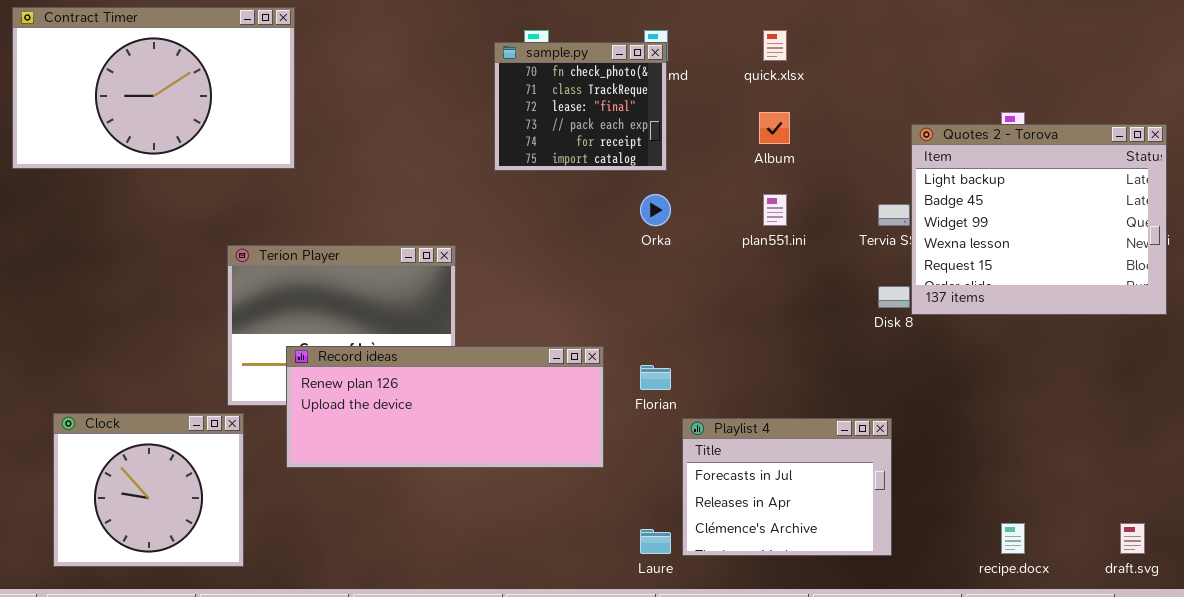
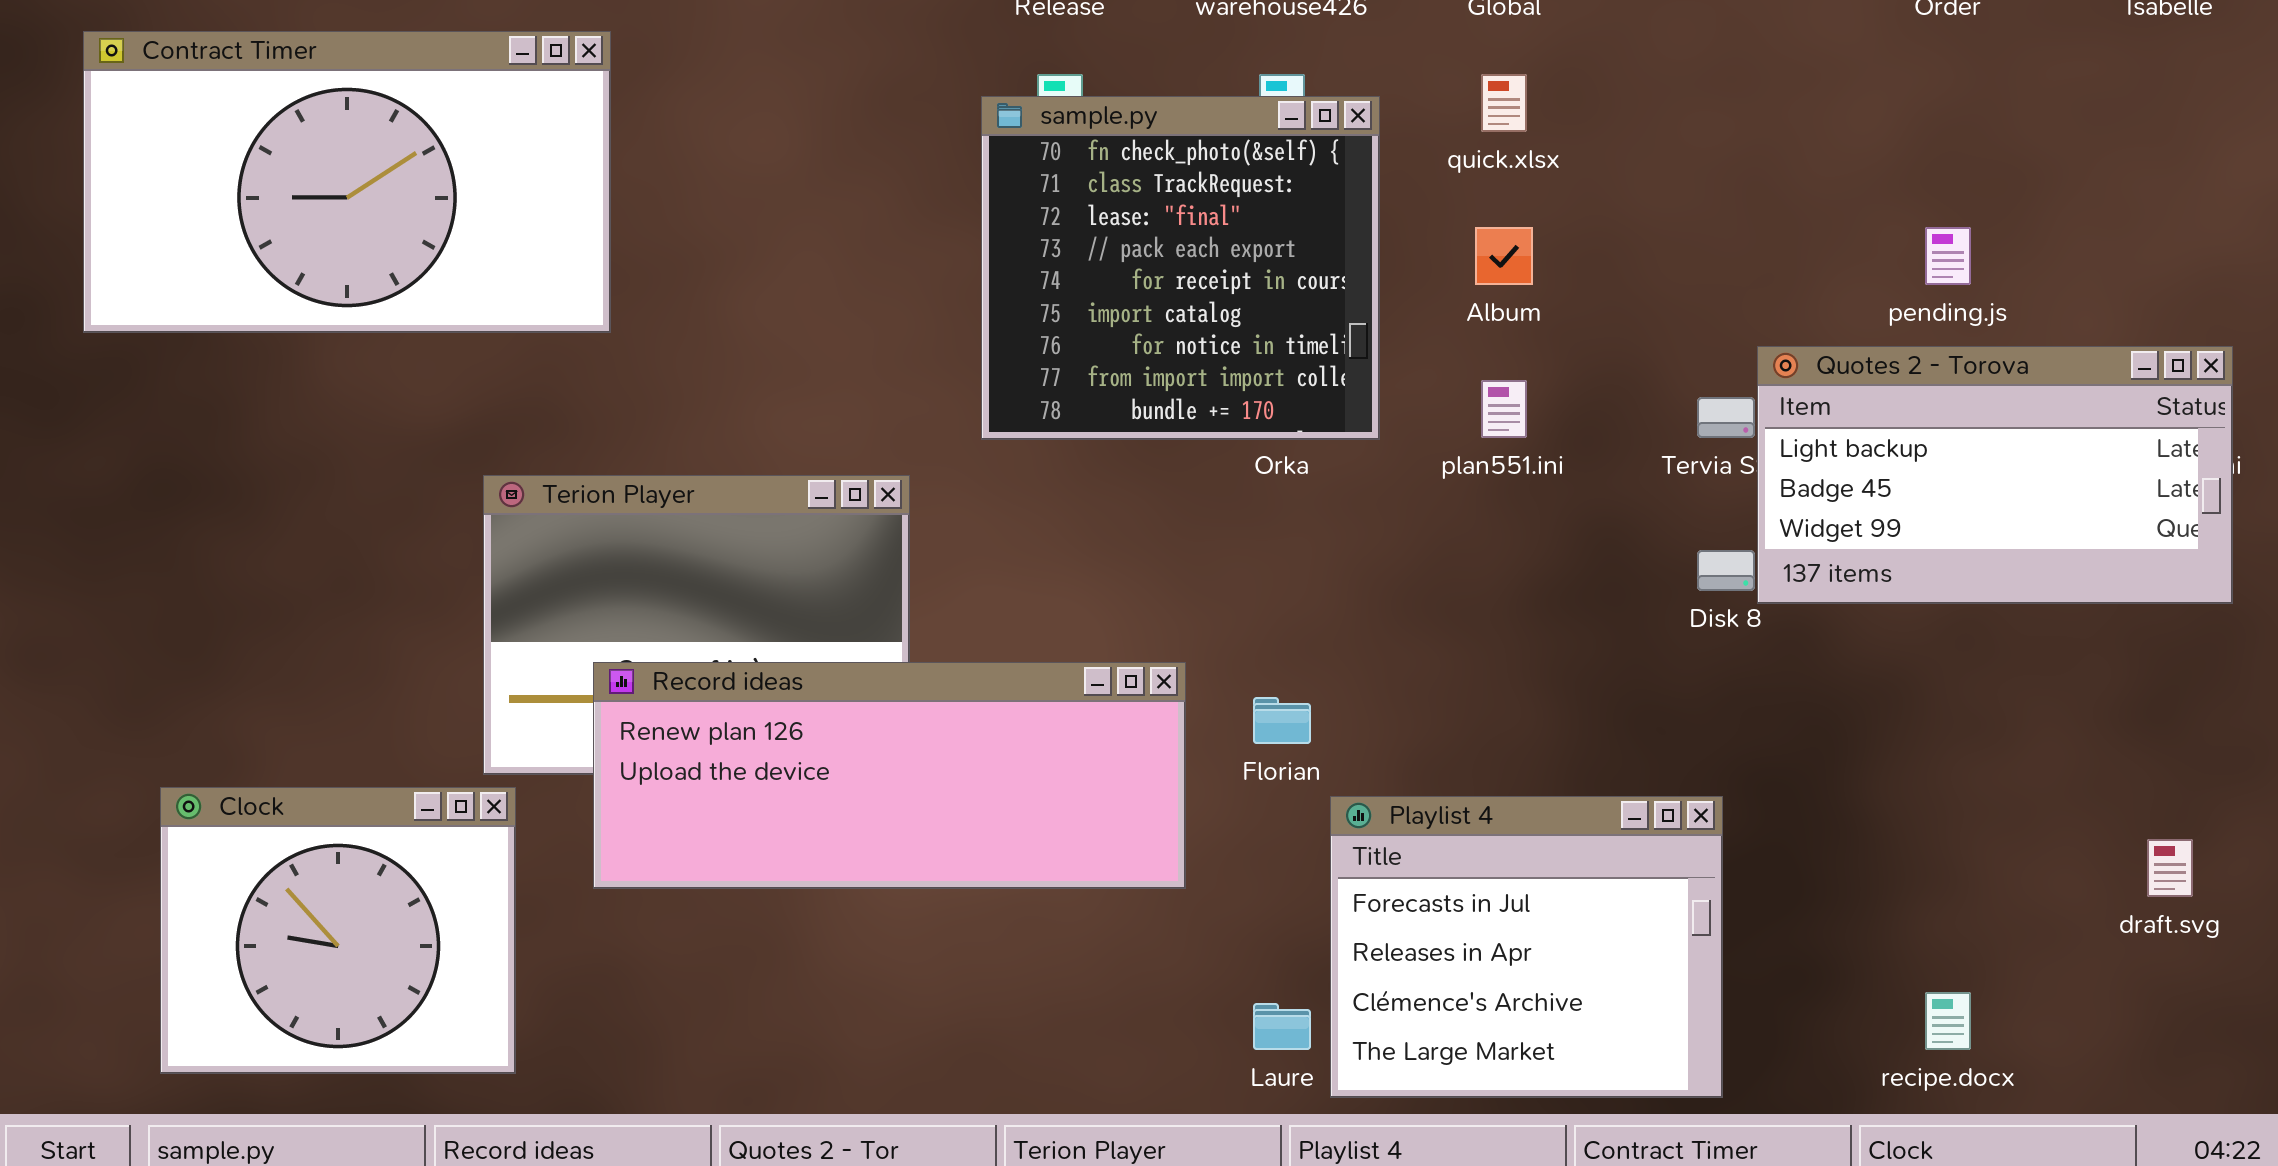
sample.py: [494,42,667,171] -> [981,96,1380,440], resized
Quotes 2 - Torova: [911,124,1167,315] -> [1757,346,2233,604], resized
Playlist 4: [682,418,892,556] -> [1330,796,1723,1098], resized
draft.svg: [1120,523,1145,554] -> [2147,839,2193,897], moved

